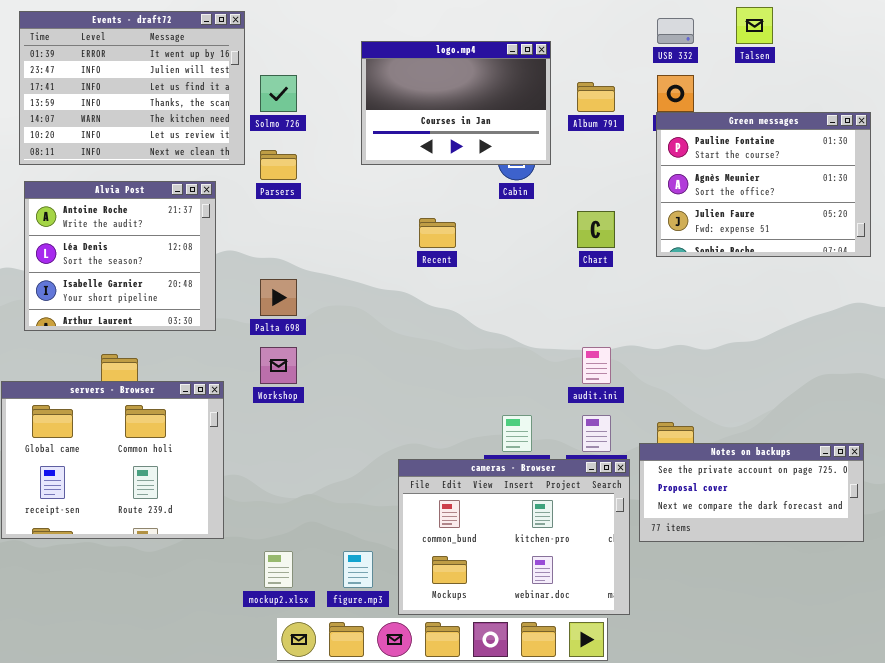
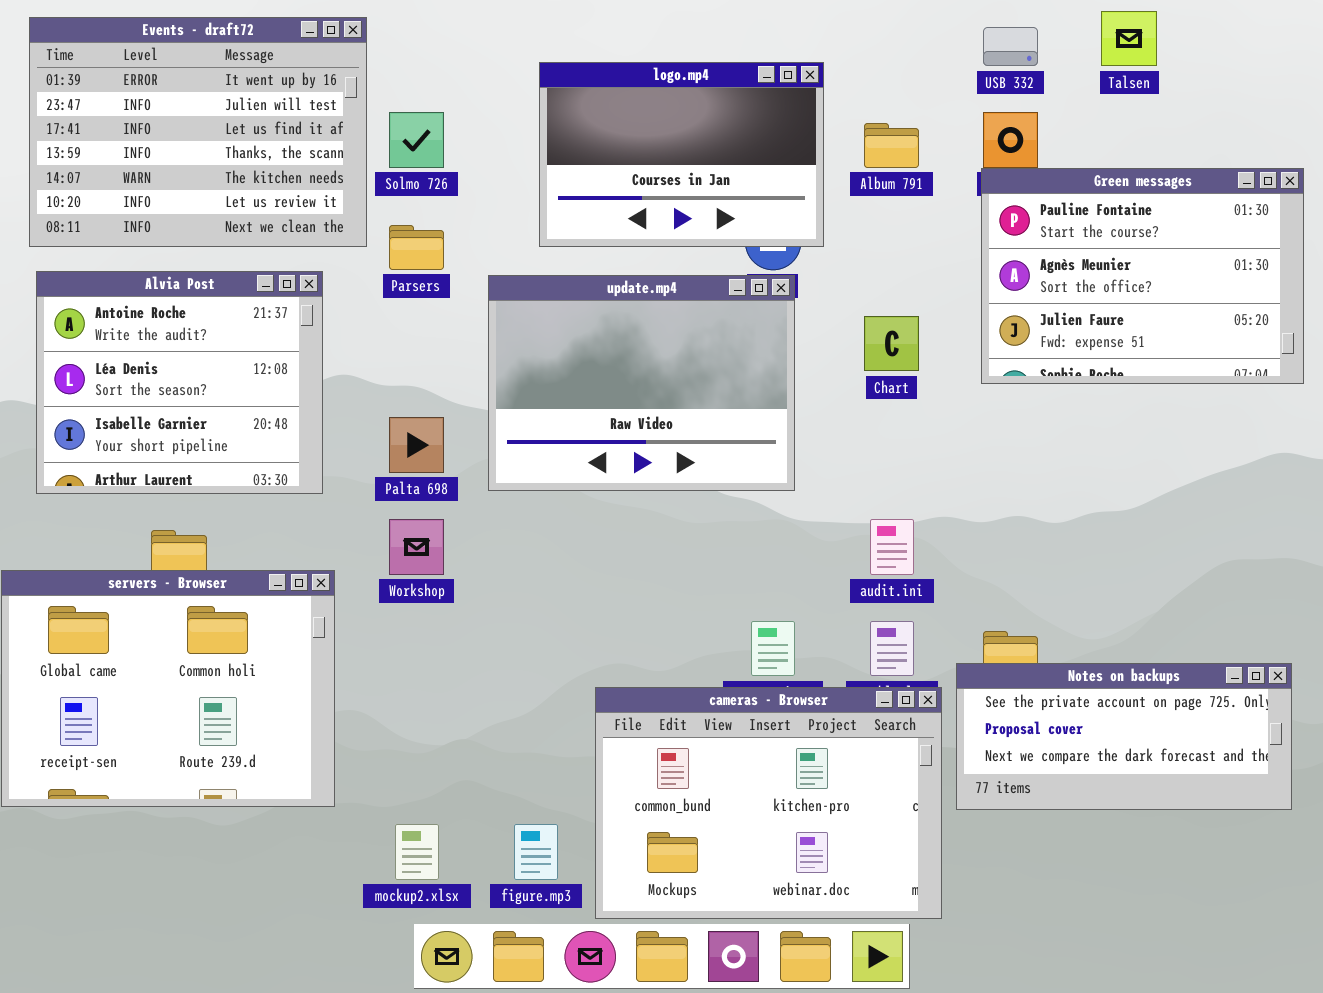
update.mp4: none -> [488,275,795,491], opened

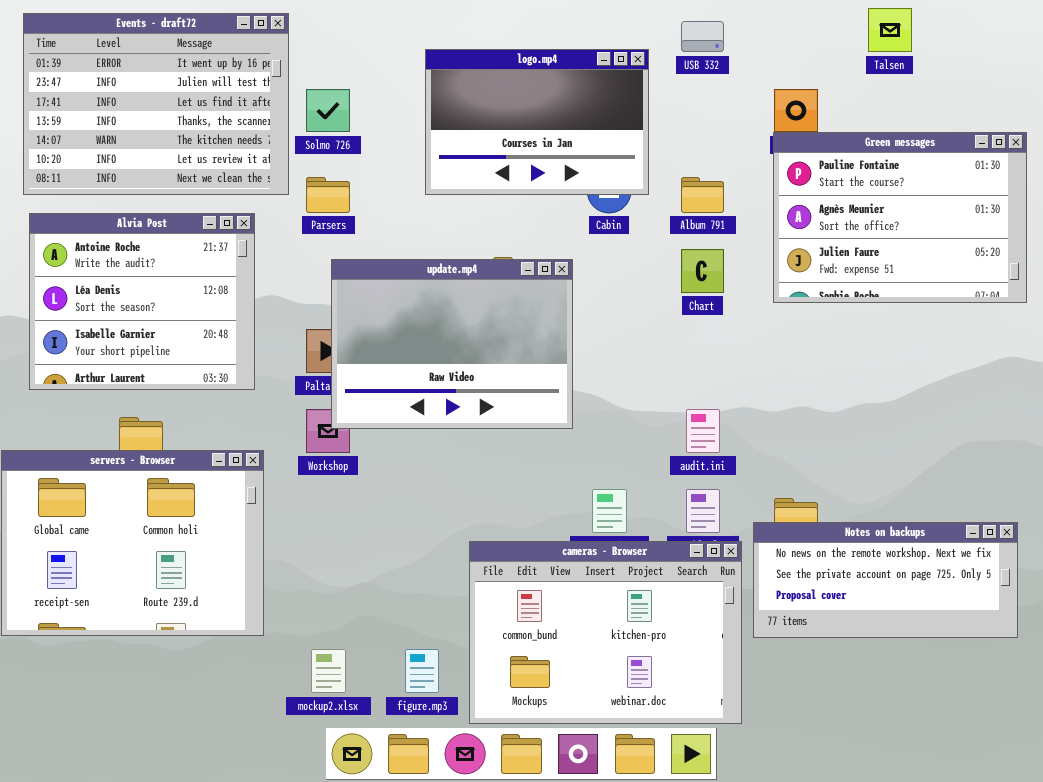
USB 332: [983,27,1038,66] -> [681,21,724,52], moved
Album 791: [864,123,919,168] -> [681,177,724,213], moved
update.mp4: [488,275,795,491] -> [331,259,573,429], moved
Notes on backups: [956,663,1292,810] -> [753,522,1018,638], scrolled up 1 row

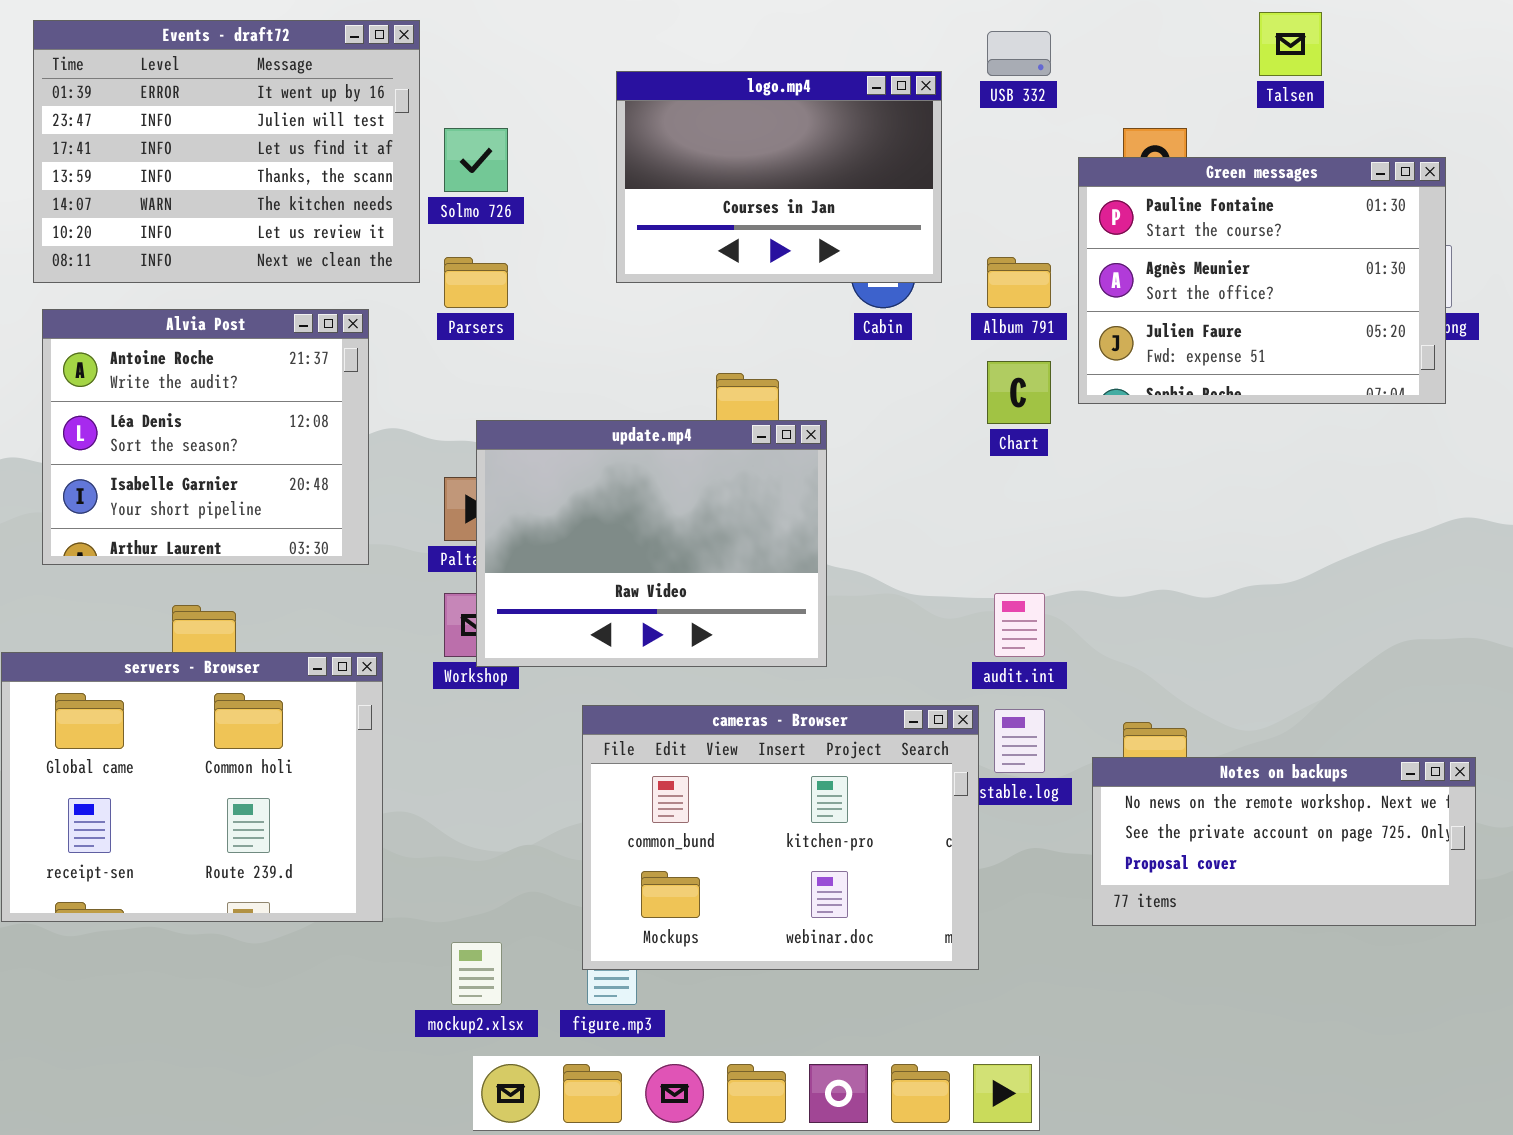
Green messages: [773,132,1027,303] -> [1078,157,1446,404], moved
update.mp4: [331,259,573,429] -> [476,420,827,667], moved
cameras - Browser: [469,541,742,724] -> [582,705,979,970], moved

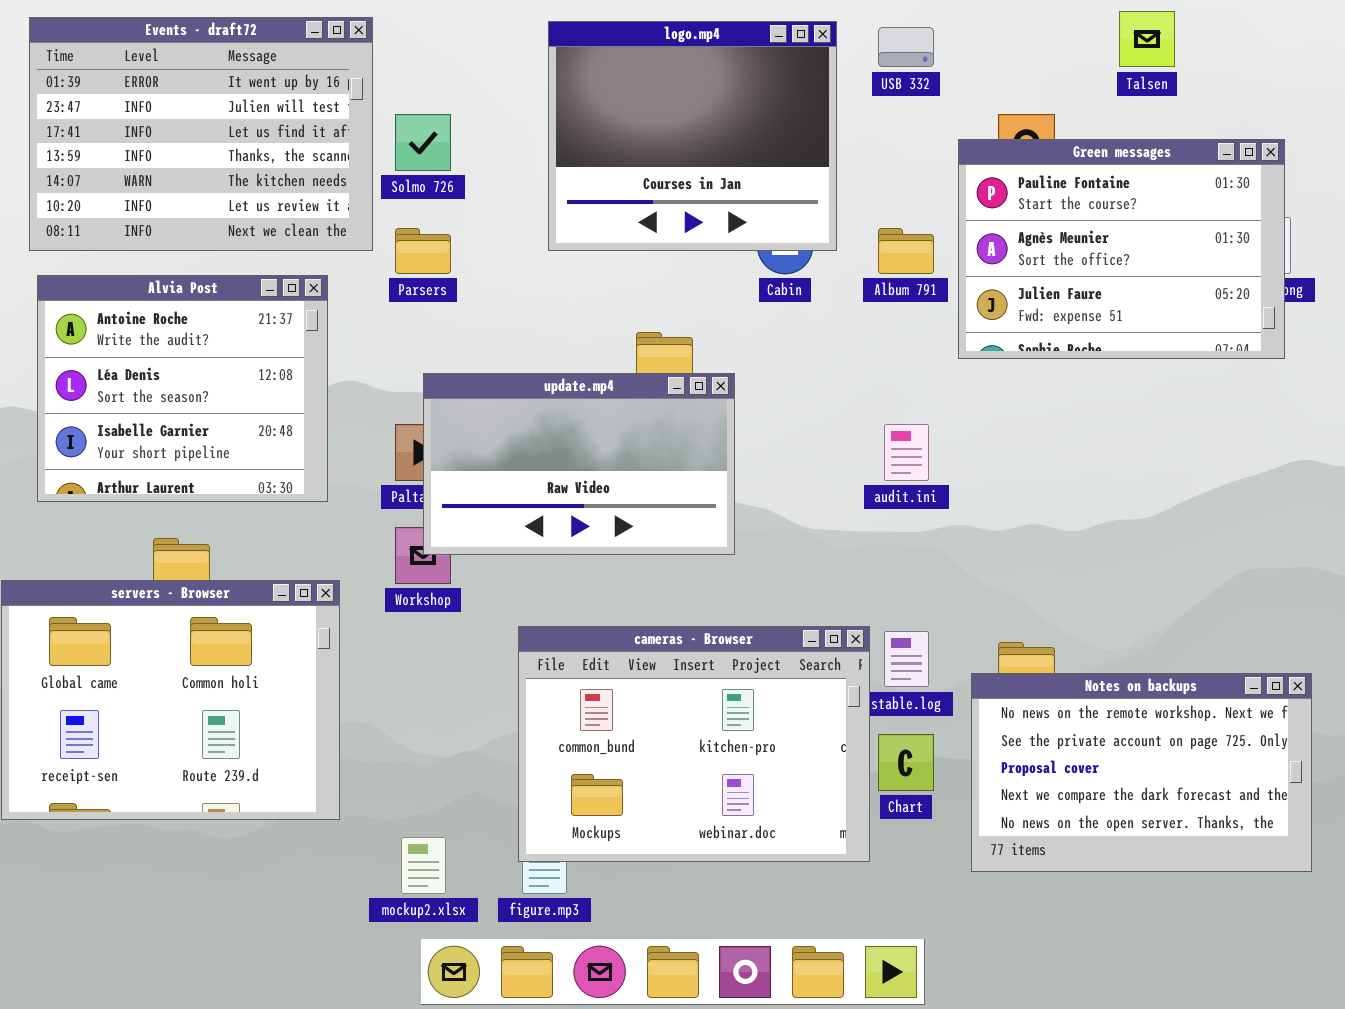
logo.mp4: [616,71,942,283] -> [548,21,837,251], resized
Chart: [987,361,1051,424] -> [878,734,934,791], moved
update.mp4: [476,420,827,667] -> [423,373,735,555], resized
audit.ini: [994,593,1045,657] -> [884,424,929,481], moved
Notes on backups: [1092,757,1476,926] -> [971,673,1312,872], resized

